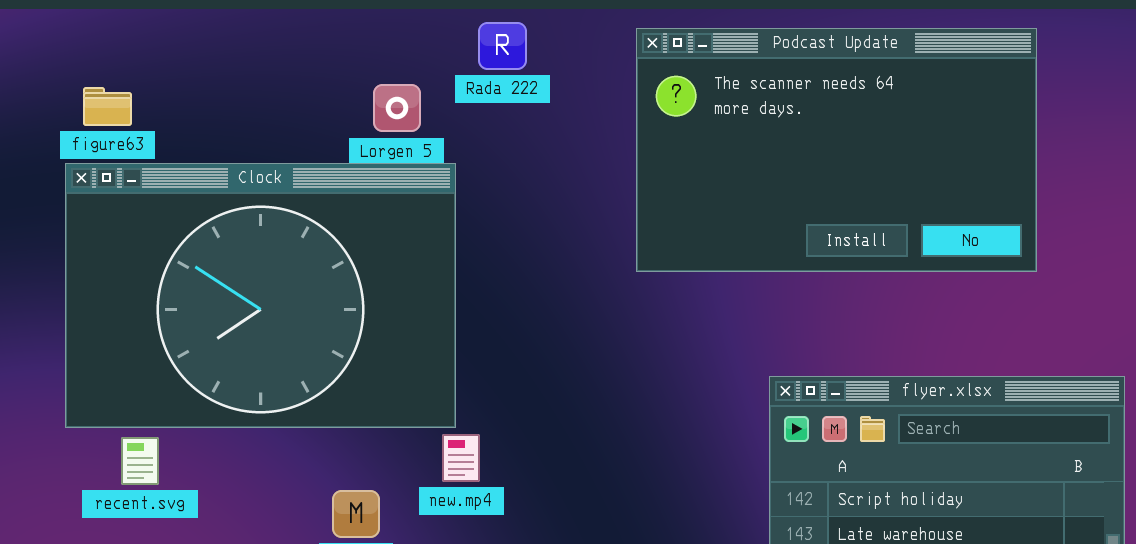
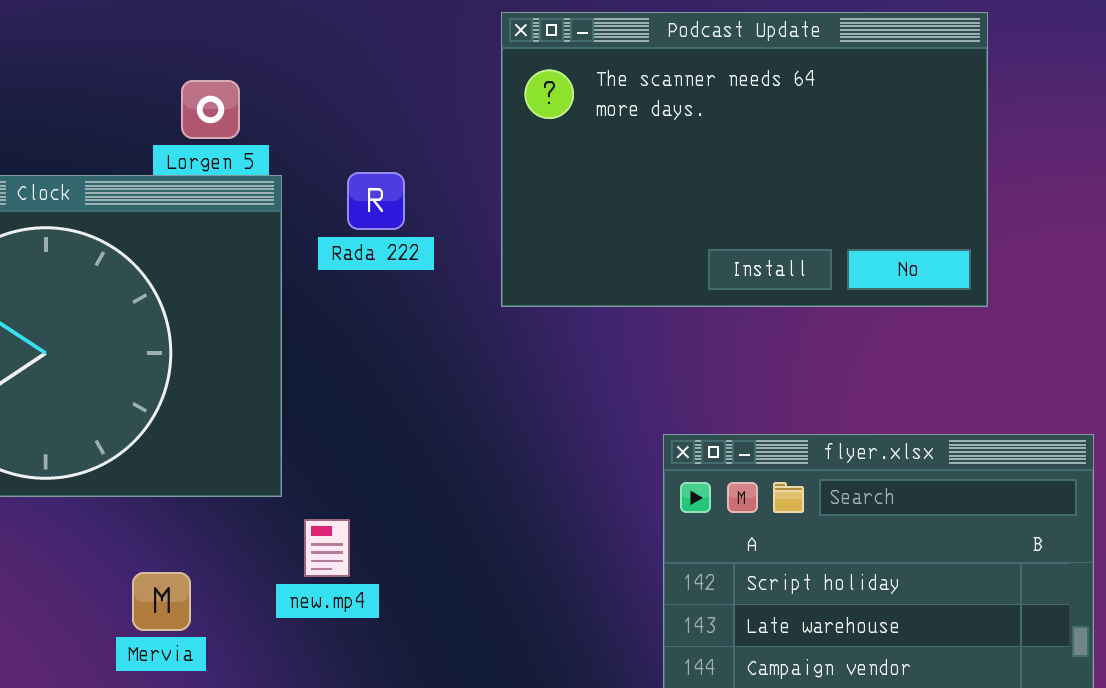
Rada 222: [478,22,527,70] -> [347,172,405,230], moved
new.mp4: [442,434,480,482] -> [304,519,350,577], moved

